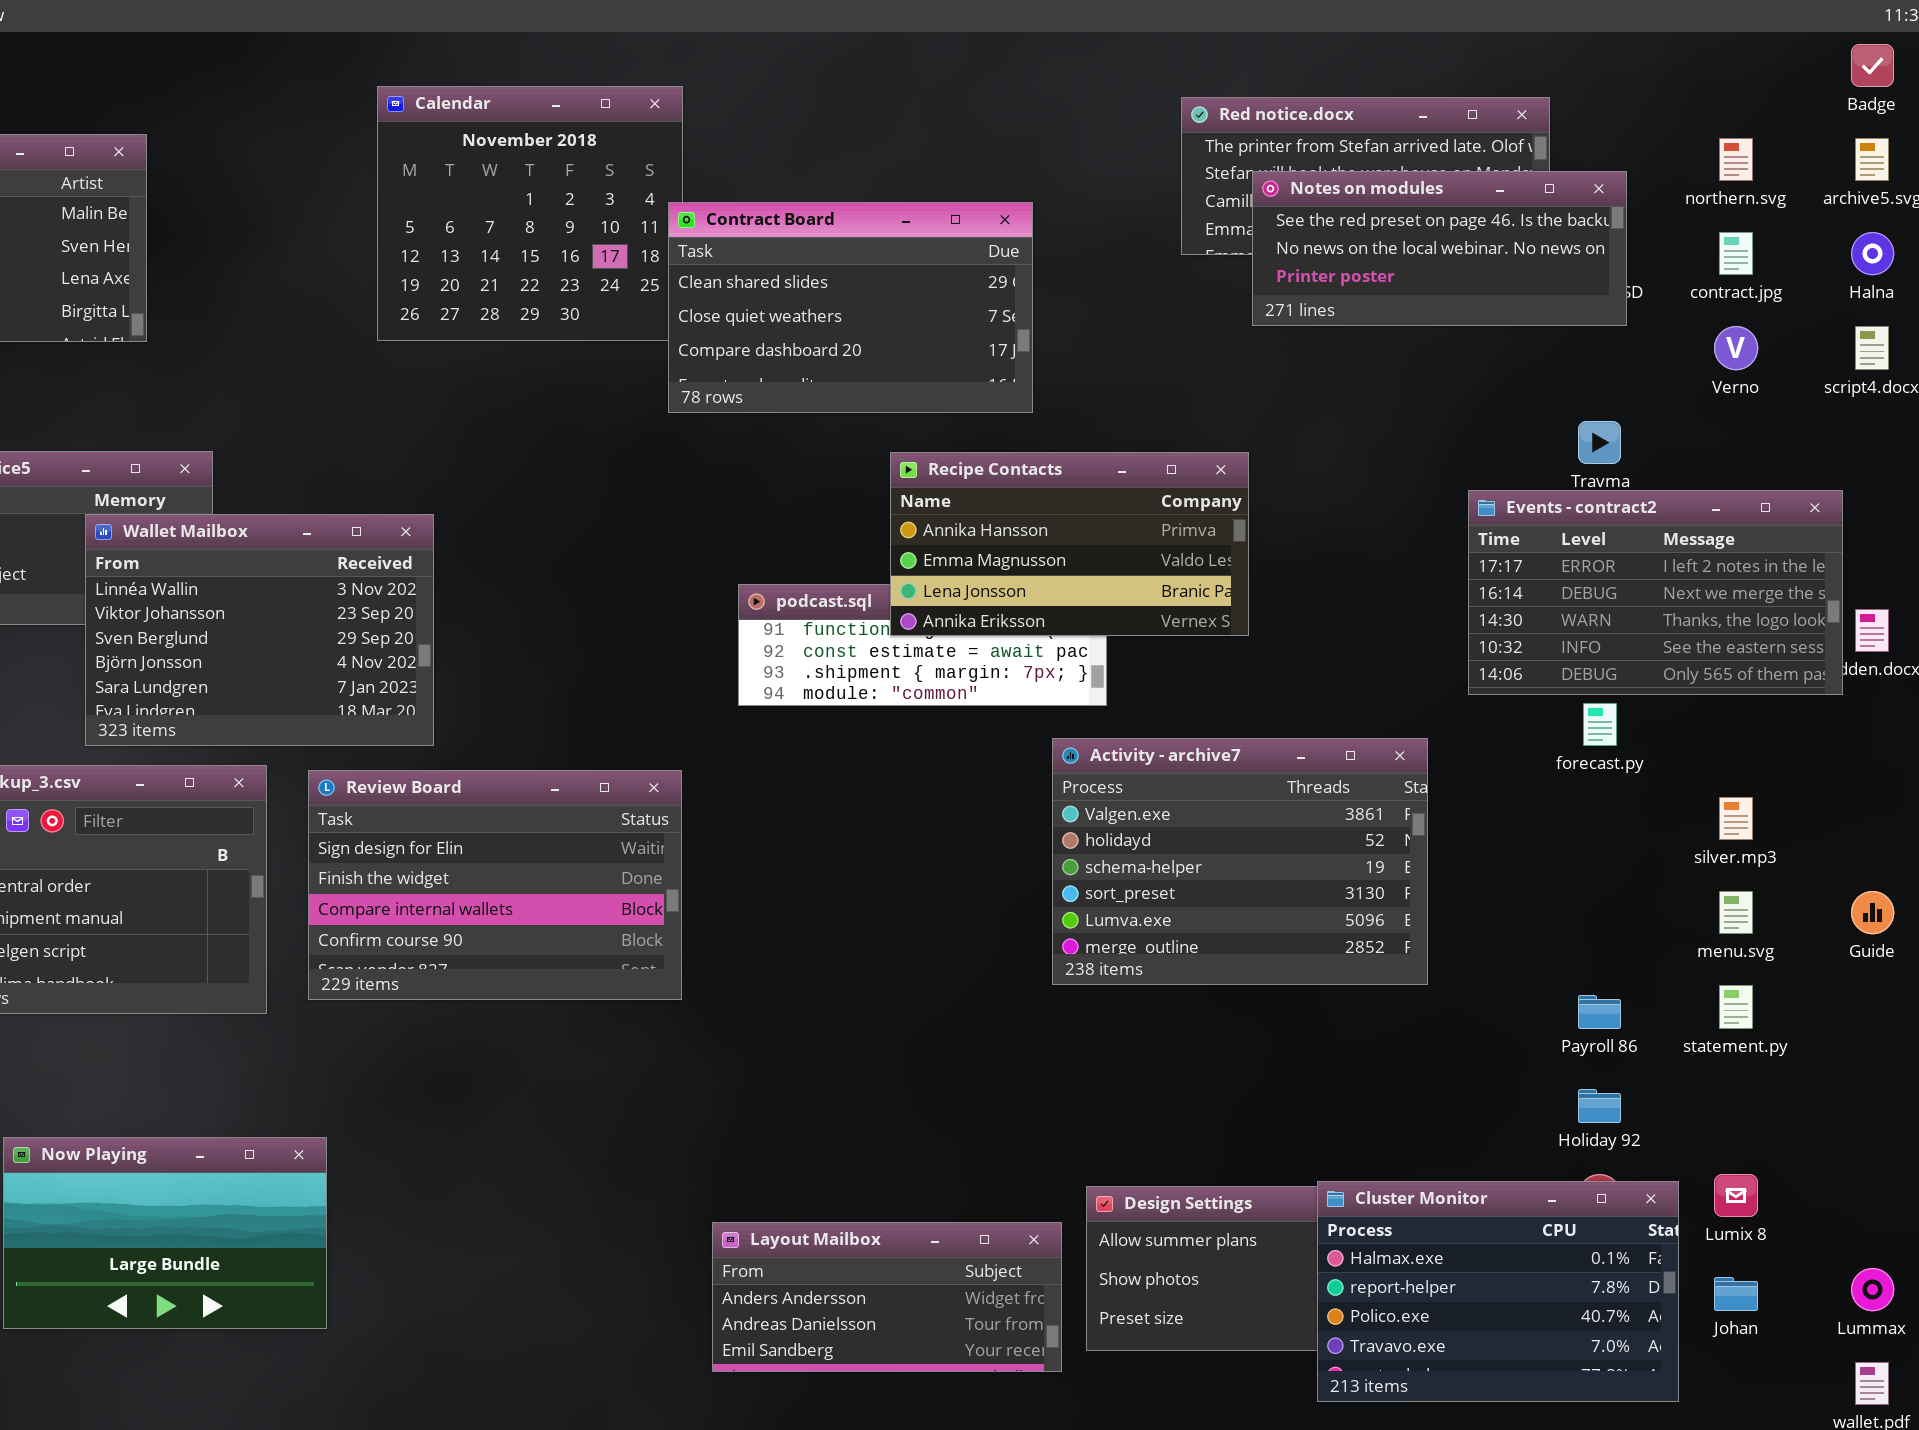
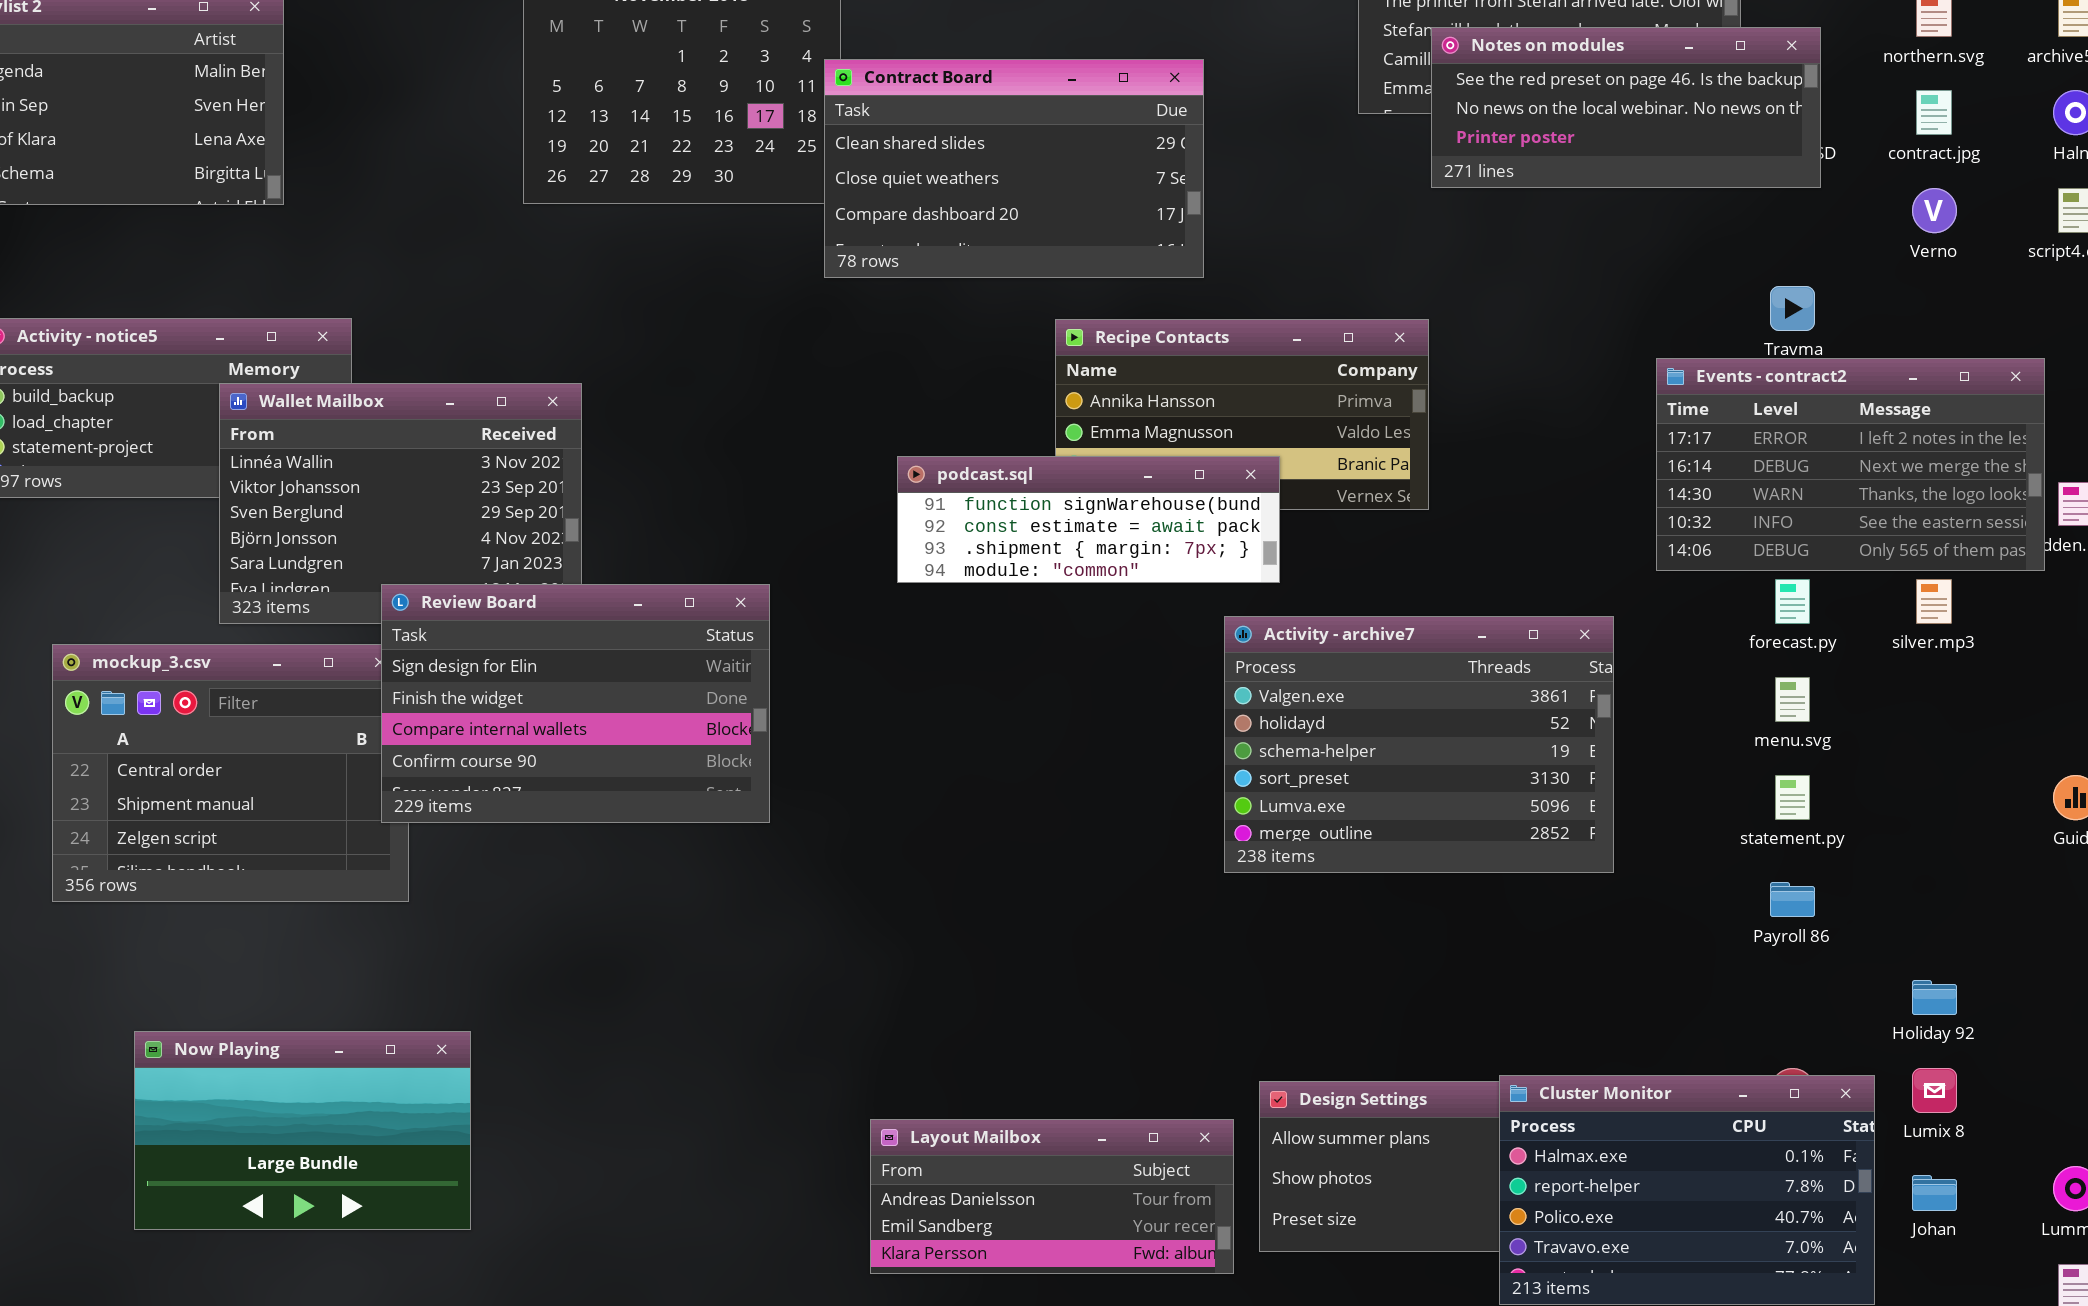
podcast.sql: [738,584,1107,706] -> [897,456,1280,583], raised
Review Board: [308,770,682,1000] -> [381,584,770,823], moved
silver.mp3: [1719,797,1753,840] -> [1916,579,1952,624], moved
menu.svg: [1719,891,1753,934] -> [1775,677,1810,722], moved
statement.py: [1719,985,1753,1029] -> [1775,775,1810,820], moved
Holiday 92: [1578,1089,1621,1123] -> [1912,980,1957,1015], moved
Layout Mailbox: [712,1222,1062,1372] -> [870,1119,1234,1274], scrolled down 1 row

